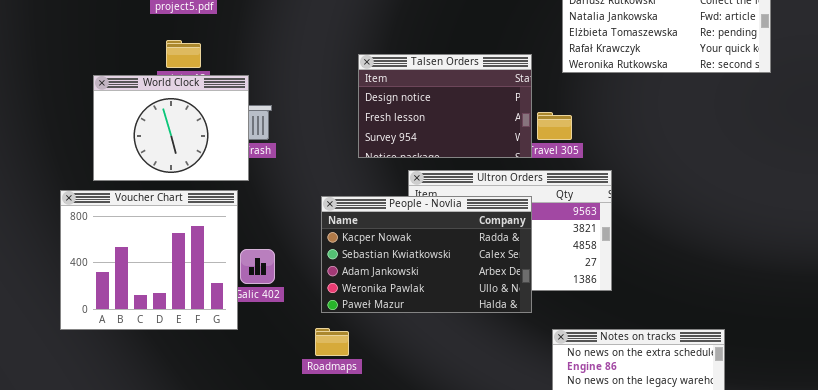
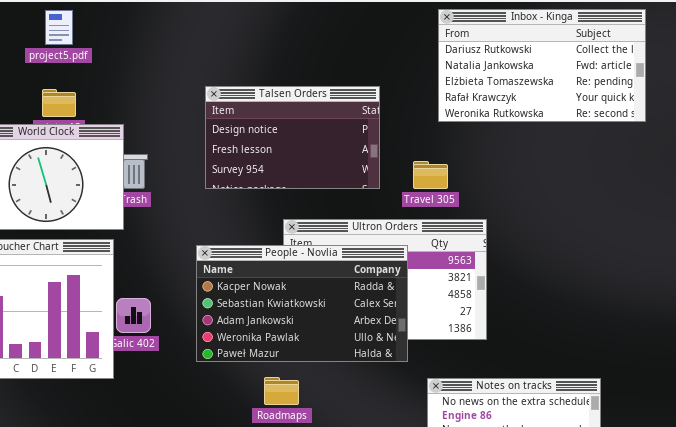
Talsen Orders: [358,54,532,158] -> [205,86,380,189], moved
Roadmaps: [315,328,349,356] -> [264,377,299,405], moved

